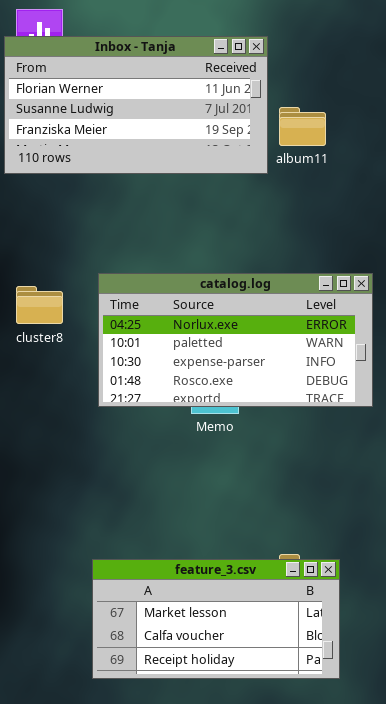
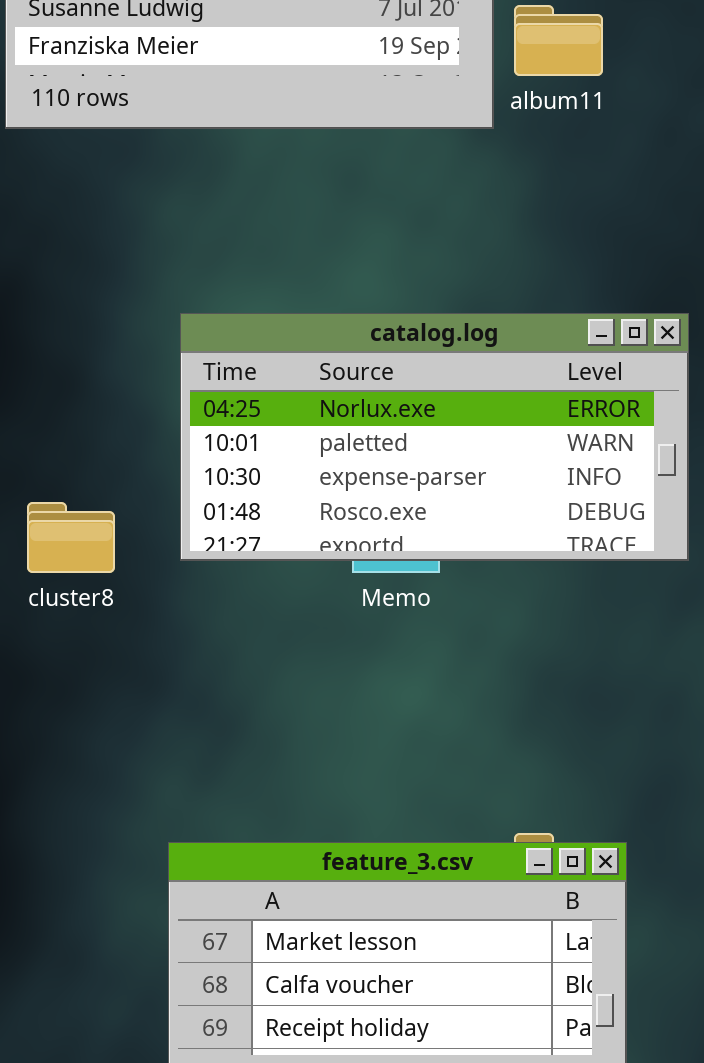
cluster8: [16,286,63,324] -> [27,502,115,573], moved

